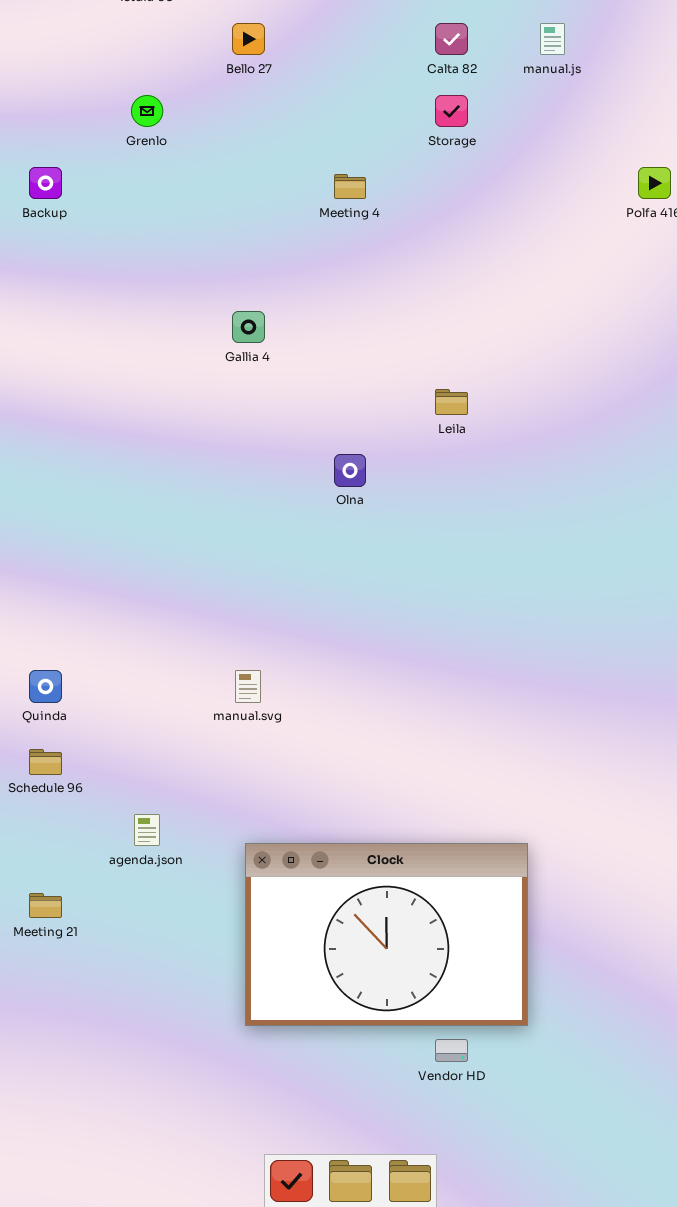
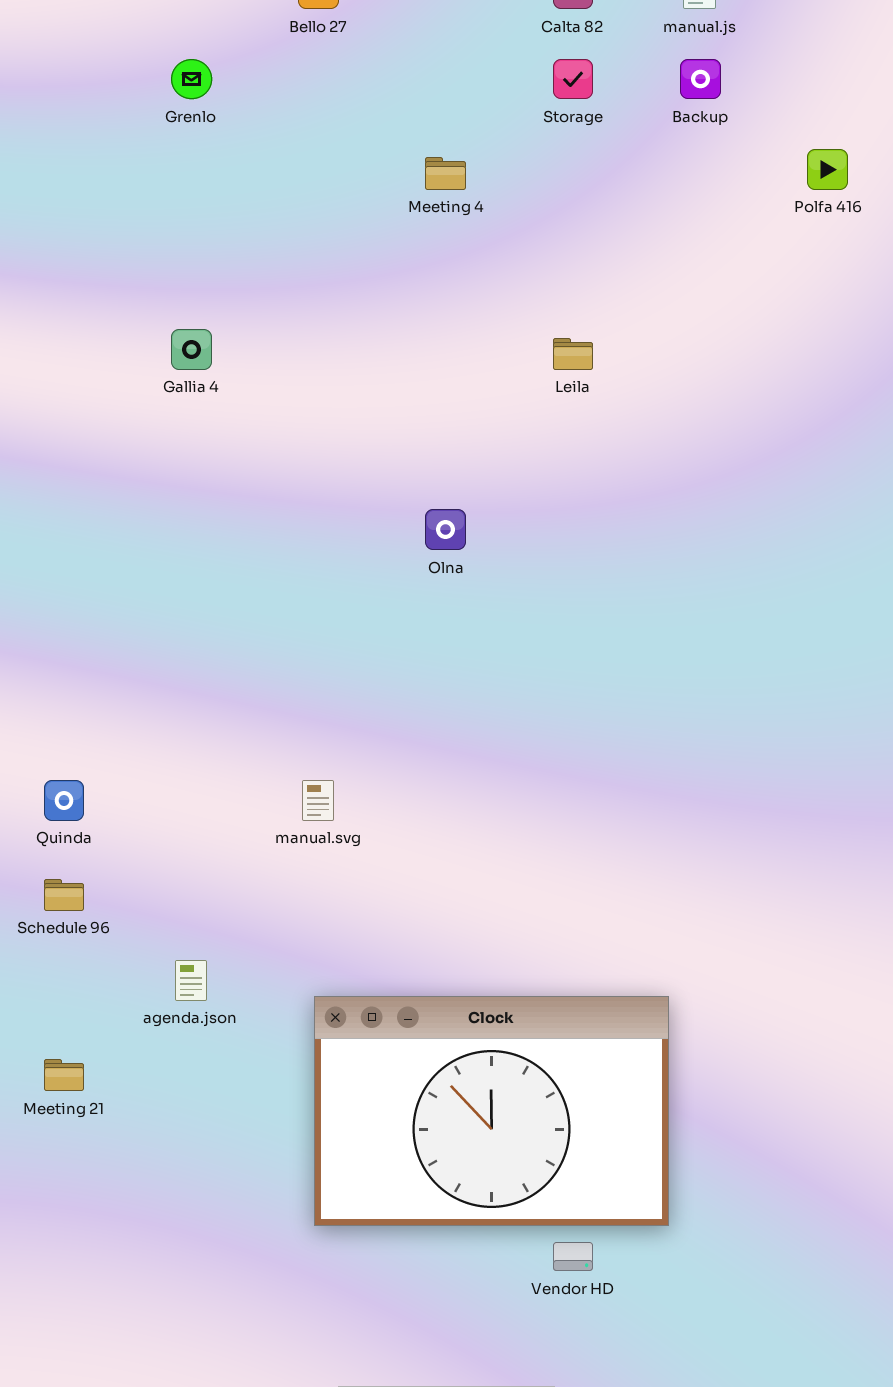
Backup: [29,167,62,199] -> [680,59,721,99], moved
Gallia 4: [232,311,265,343] -> [171,329,212,370], moved
Leila: [435,389,468,415] -> [553,338,593,370], moved

